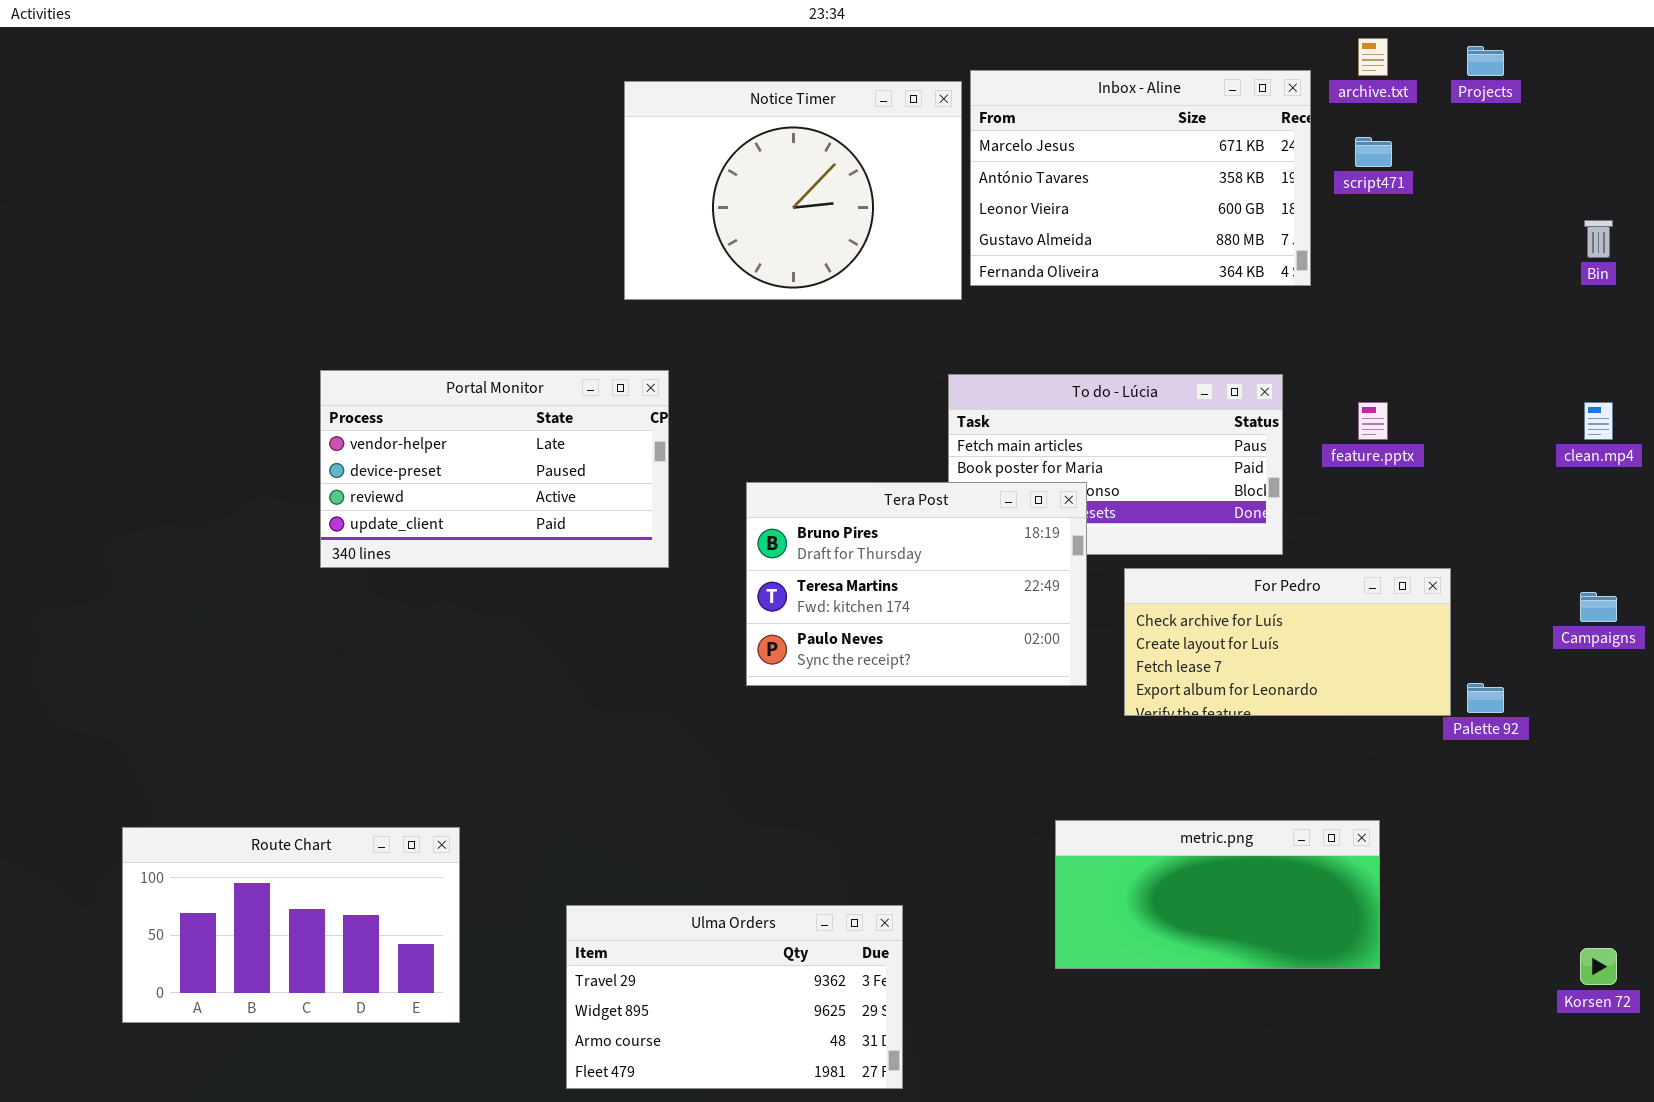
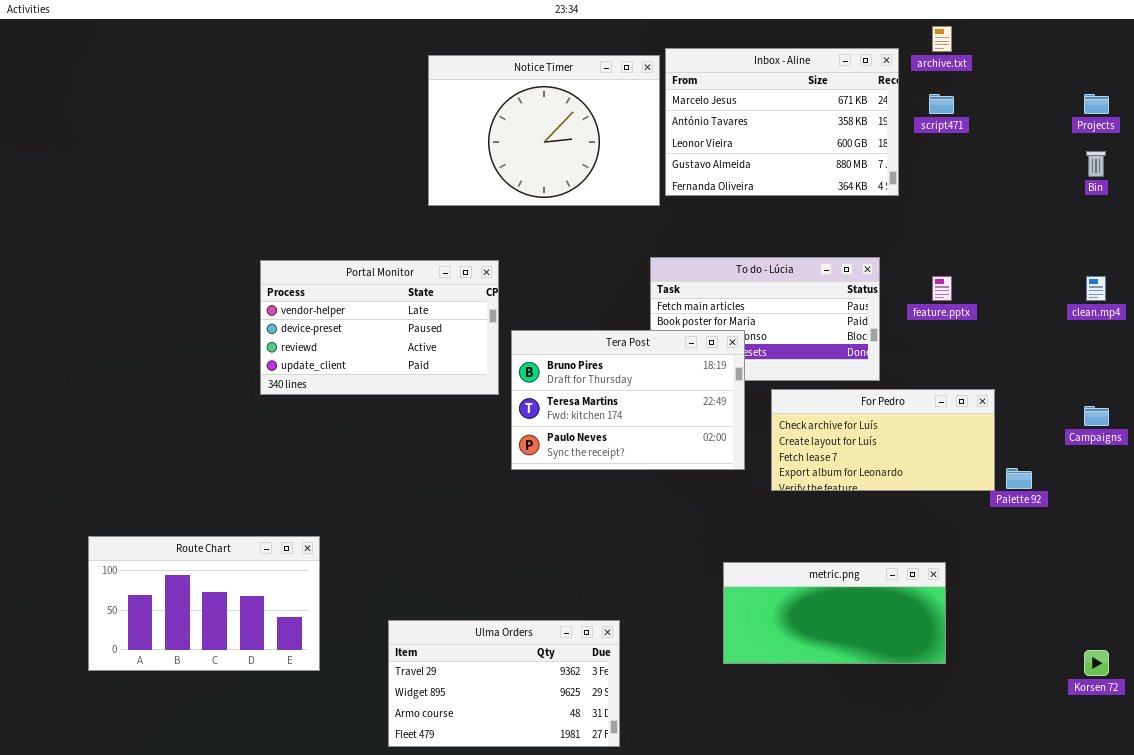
Projects: [1467,46,1504,76] -> [1084,94,1109,114], moved
Portal Monitor: [320,370,669,568] -> [260,260,499,395], moved
Route Chart: [122,827,460,1023] -> [88,536,320,671], moved

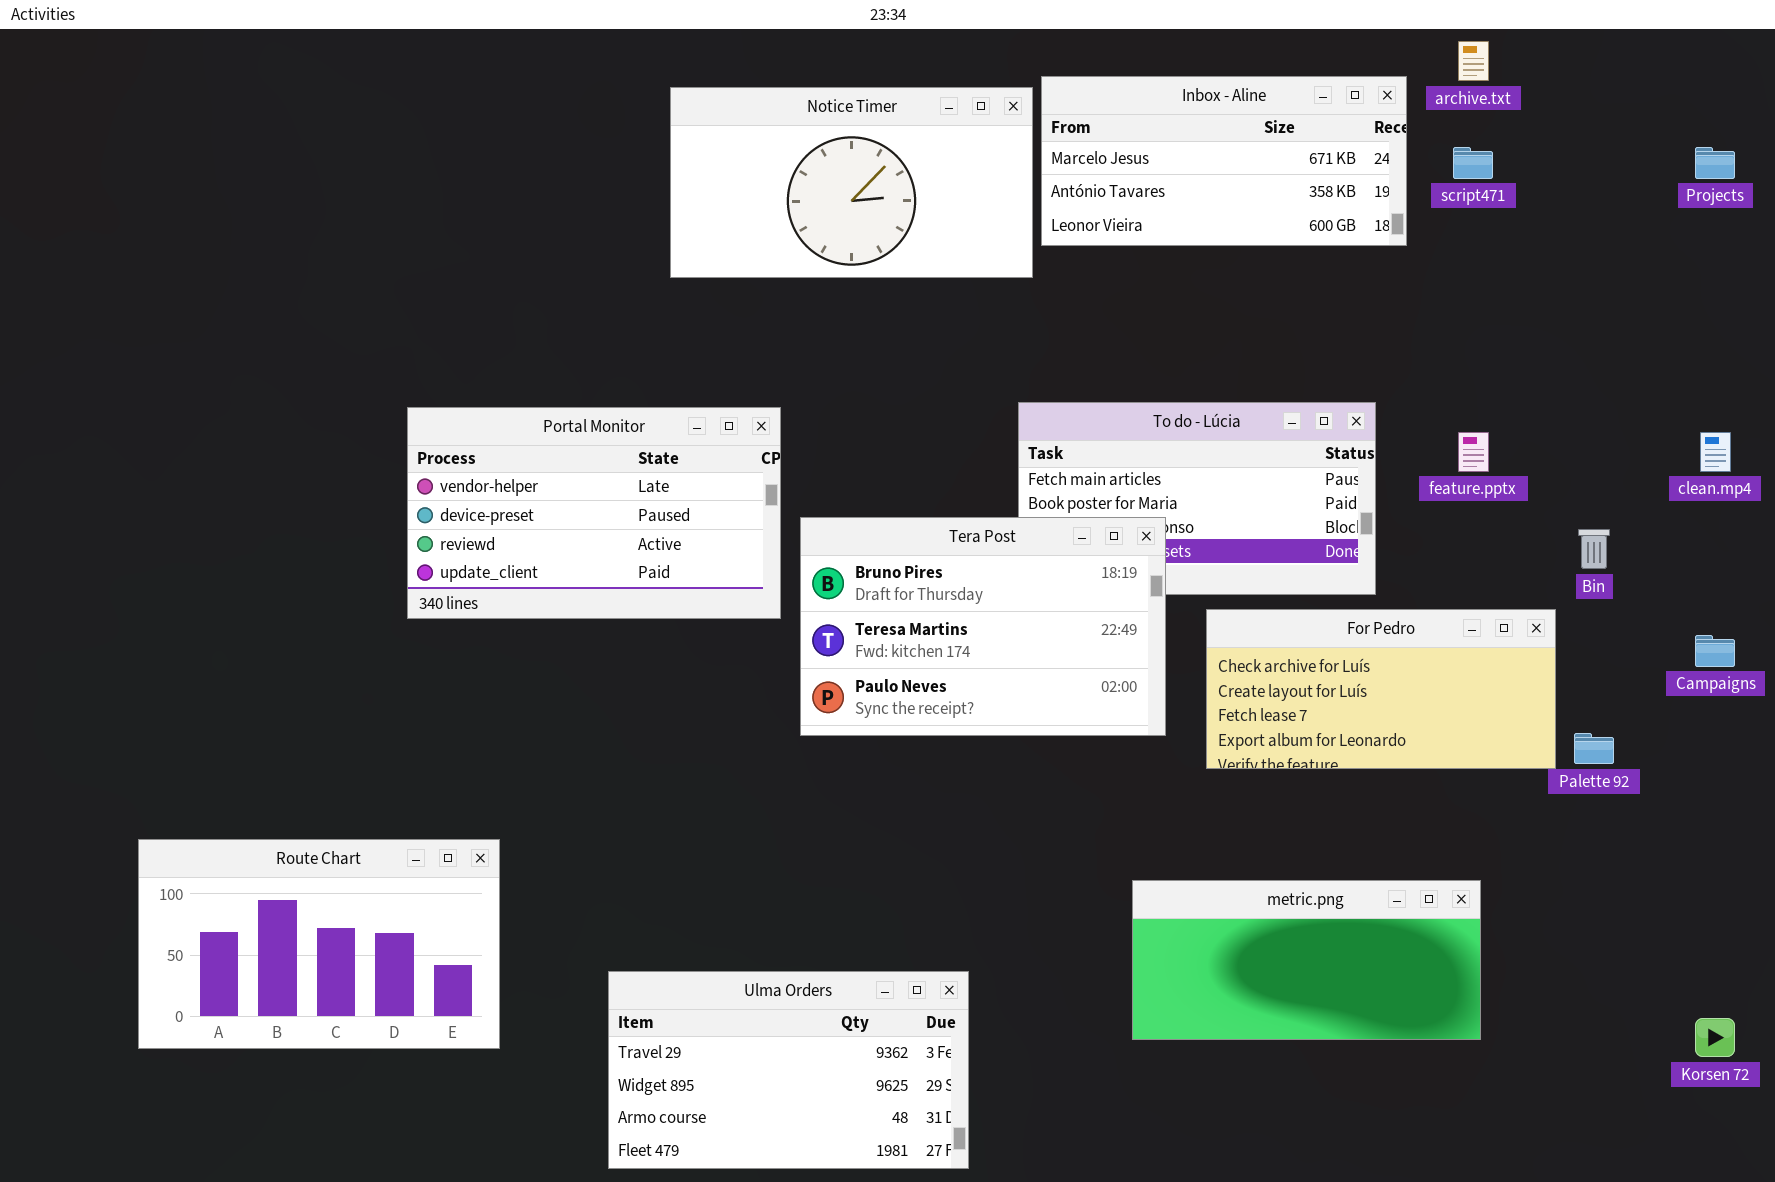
Inbox - Aline: [665,48,899,196] -> [1041,76,1407,246], resized
Notice Timer: [428,55,660,206] -> [670,87,1033,278], resized
Bin: [1086,151,1106,177] -> [1578,529,1610,569], moved

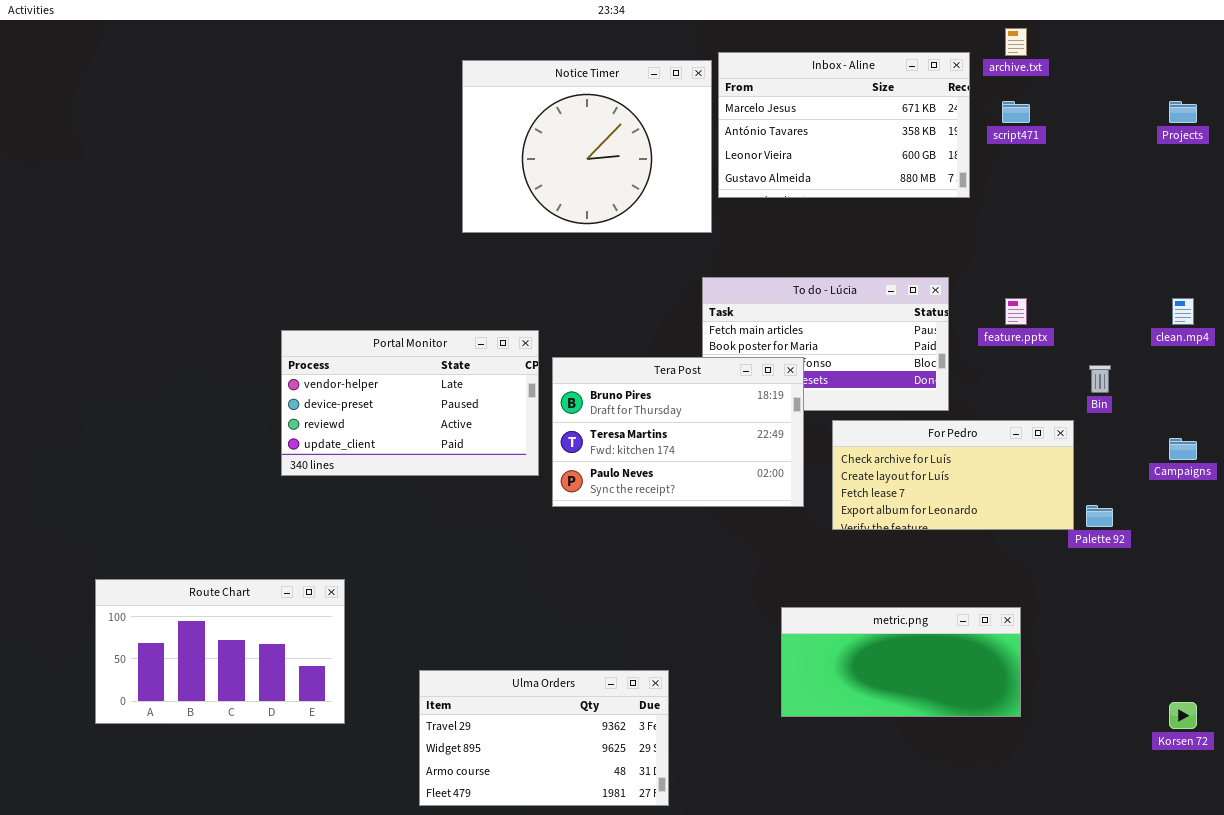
Inbox - Aline: [1041,76,1407,246] -> [718,52,970,198], resized
Notice Timer: [670,87,1033,278] -> [462,60,712,233], resized
Portal Monitor: [407,407,781,619] -> [281,330,539,476], moved

